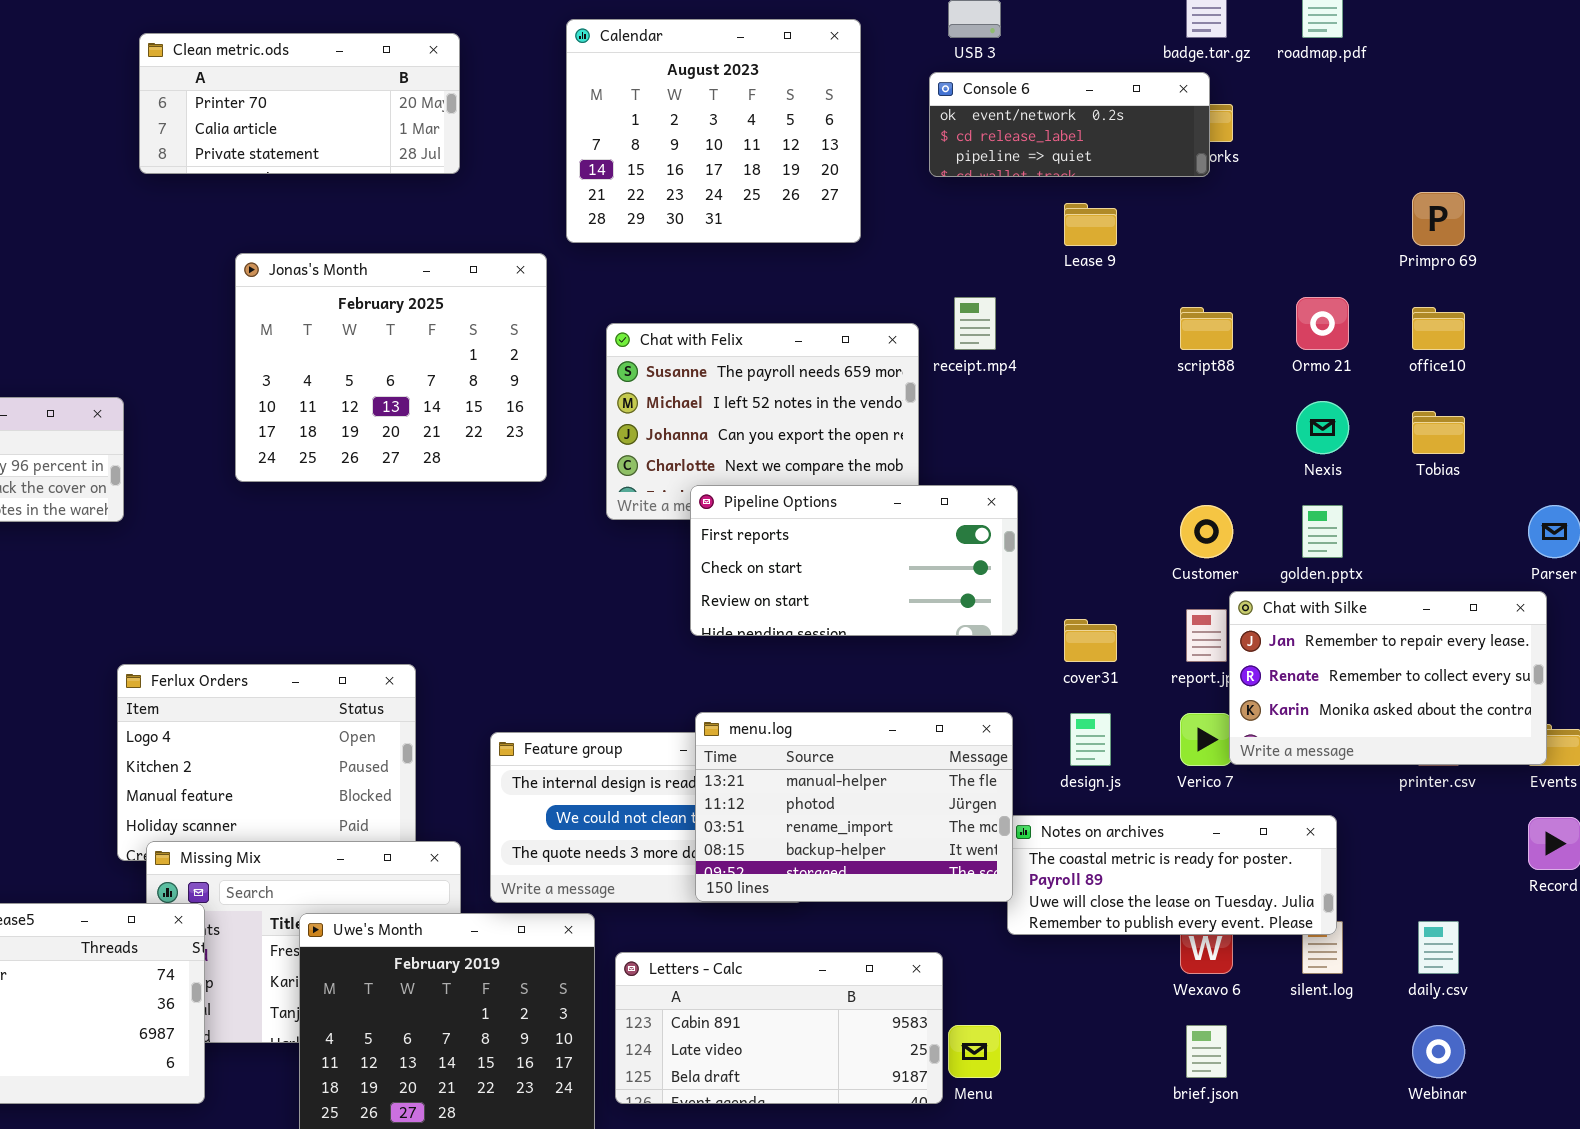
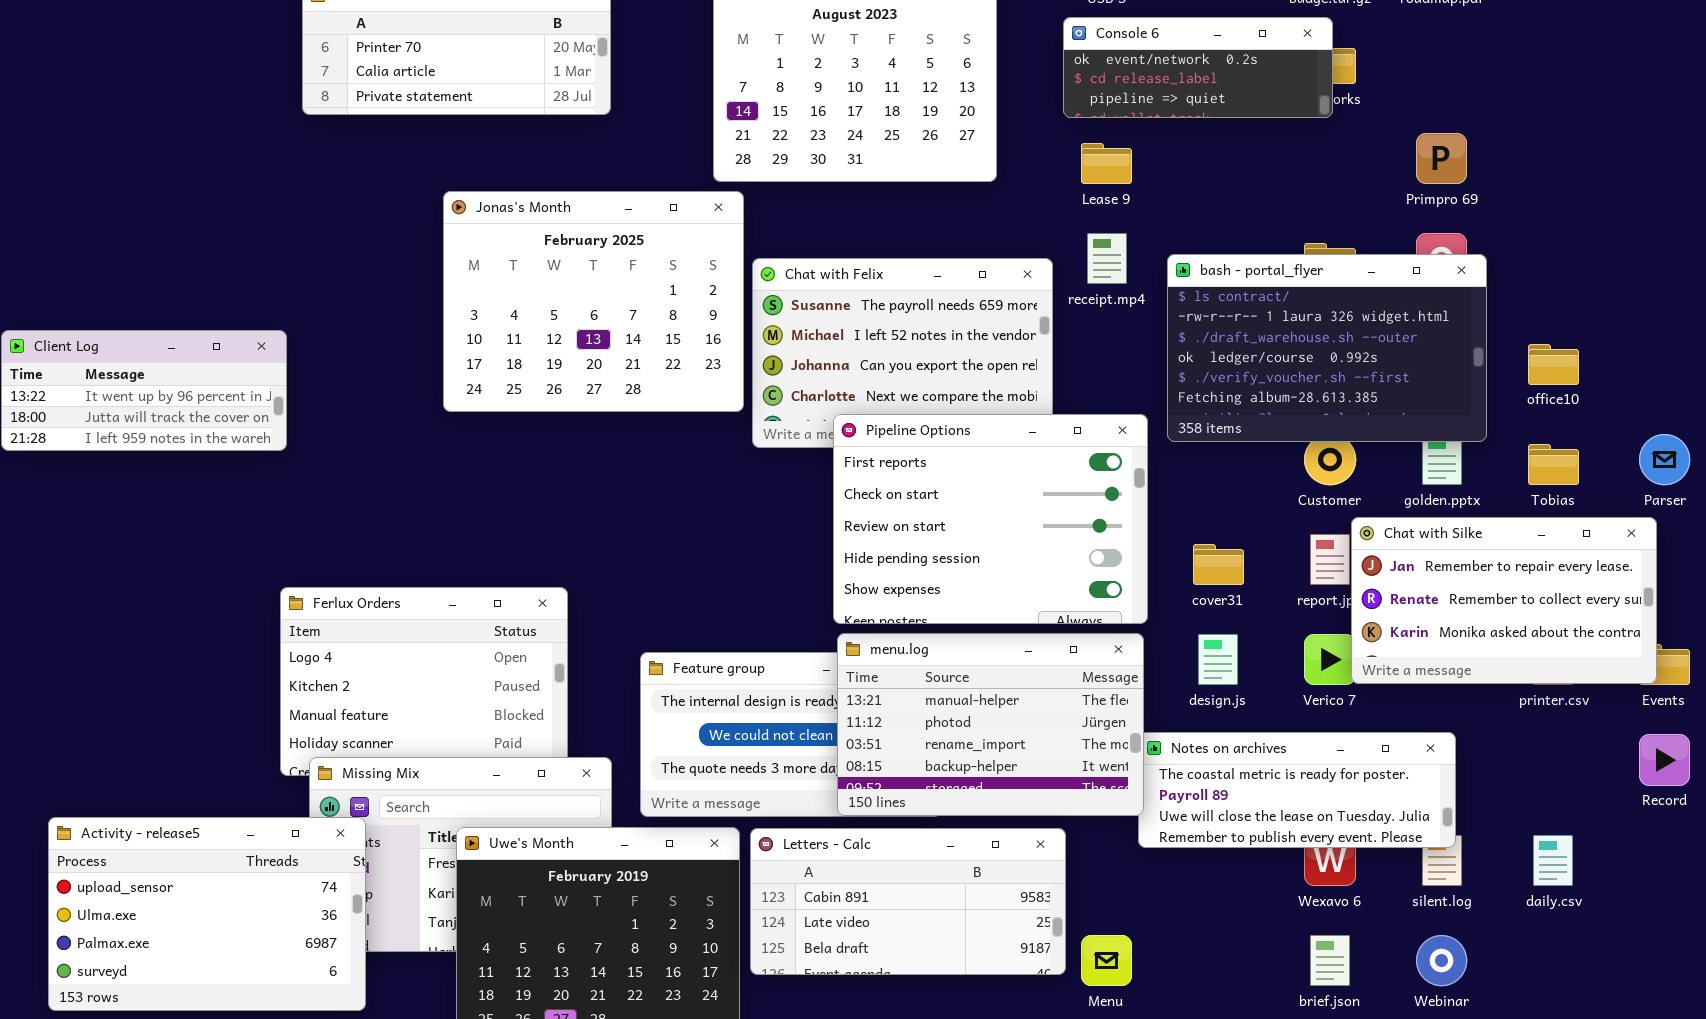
Primpro 69: [1412,192,1465,246] -> [1416,133,1467,184], moved
Lease 9: [1064,203,1117,246] -> [1081,143,1132,184], moved
Jonas's Month: [235,253,547,482] -> [443,191,744,412], moved
office10: [1412,307,1465,350] -> [1528,344,1579,385], moved
bash - portal_flyer: none -> [1167,254,1487,442], opened
Tobias: [1412,411,1465,454] -> [1528,444,1579,485], moved
Pipeline Options: [690,485,1018,636] -> [833,414,1148,624], resized
Letters - Calc: [615,952,943,1104] -> [750,828,1066,975], moved
Webinar: [1412,1025,1465,1078] -> [1416,935,1467,986], moved

